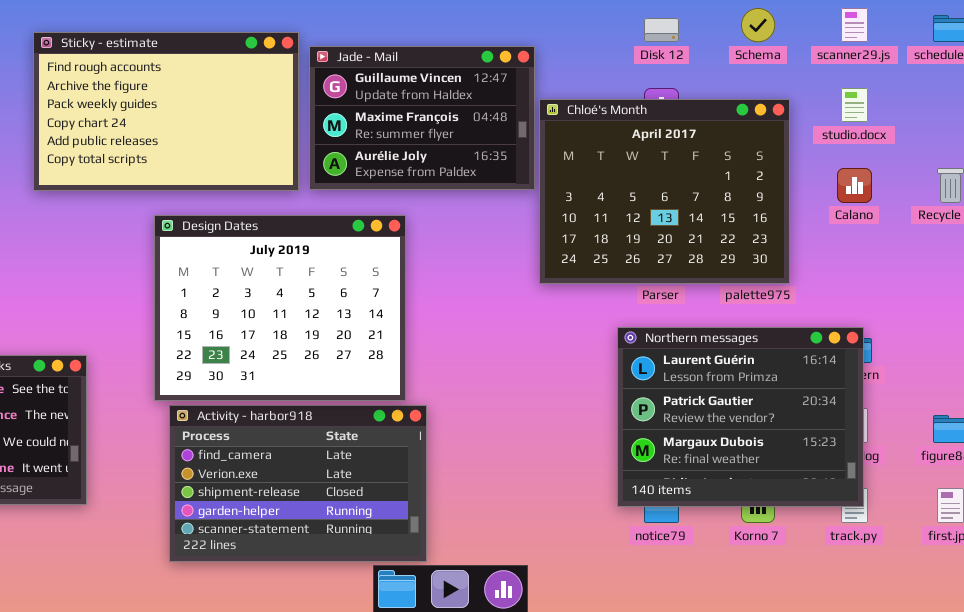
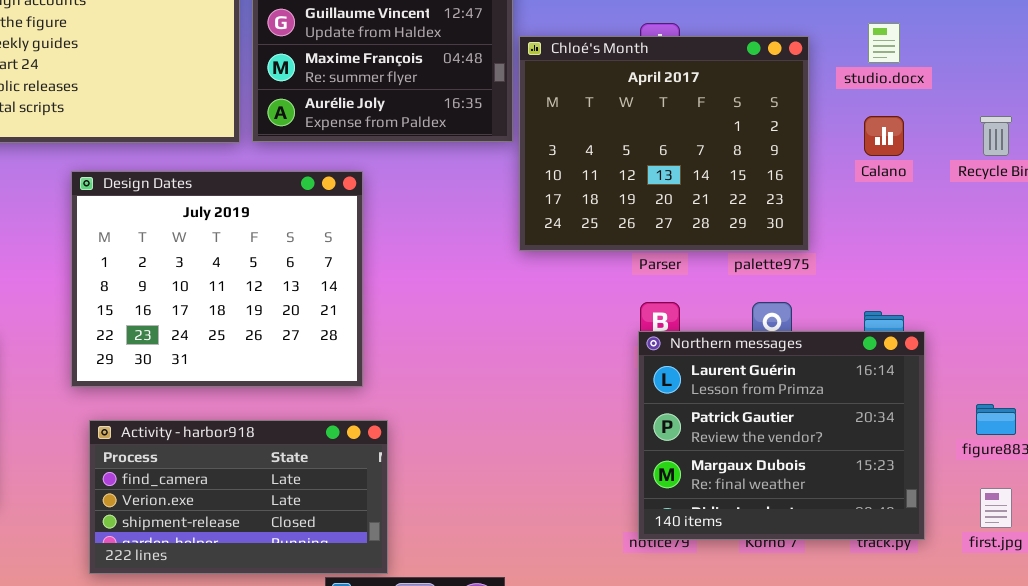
Northern messages: [617,327,864,507] -> [638,331,925,540], moved
Activity - harbor918: [169,405,427,562] -> [89,420,388,574], resized

